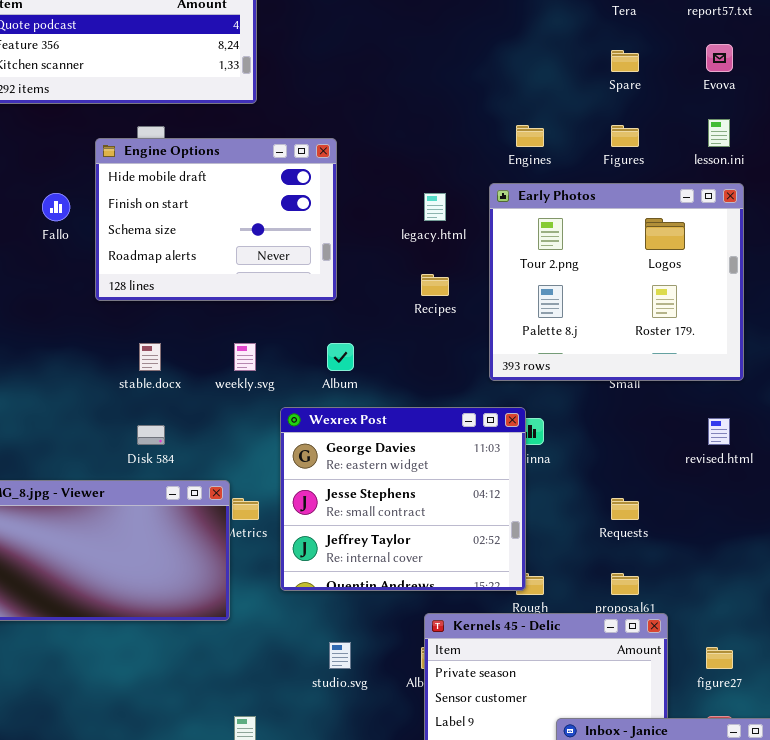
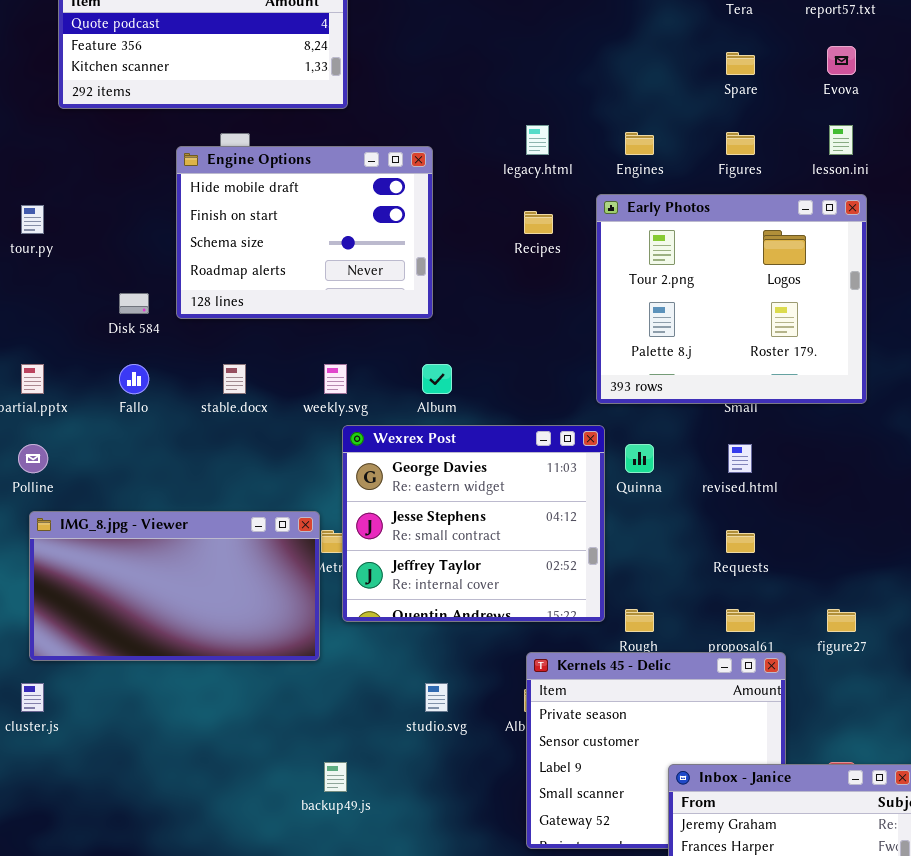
Fallo: [42,193,70,221] -> [119,364,149,394], moved
legacy.html: [424,193,446,221] -> [526,125,549,155], moved
Recipes: [421,274,449,296] -> [524,211,553,234], moved
Wexrex Post: [280,407,526,591] -> [342,425,605,622], moved
revised.html: [708,418,730,445] -> [728,444,752,473], moved
Disk 584: [137,425,165,445] -> [119,293,149,314], moved
figure27: [706,647,733,669] -> [827,609,856,632], moved

